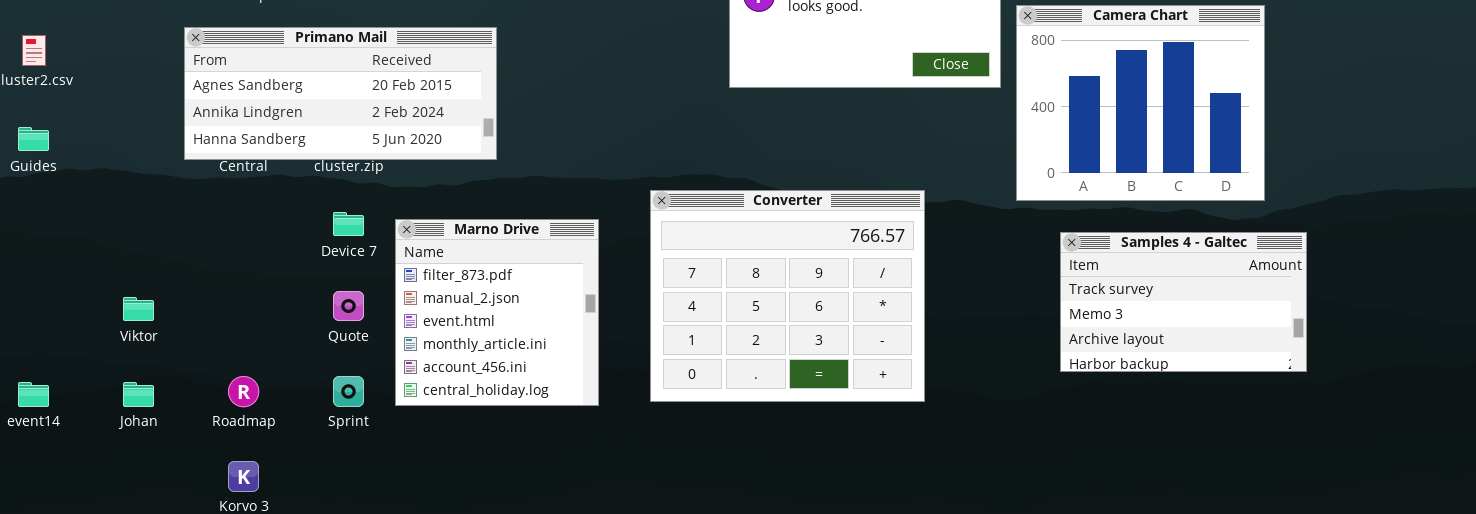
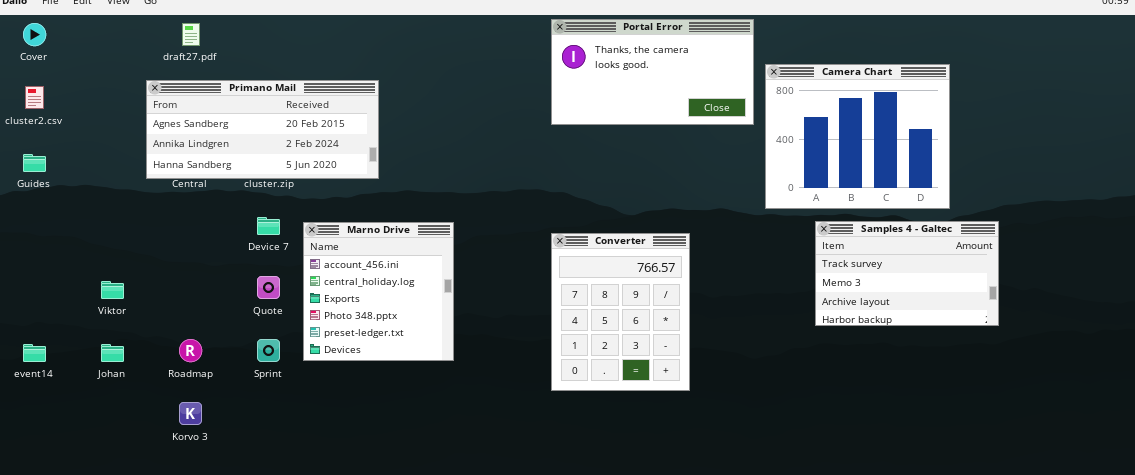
Converter: [650,190,925,402] -> [551,233,690,391], moved, resized
Marno Drive: [395,219,599,406] -> [303,222,454,361], scrolled down 4 rows
Samples 4 - Galtec: [1060,232,1307,372] -> [815,221,999,326], moved

